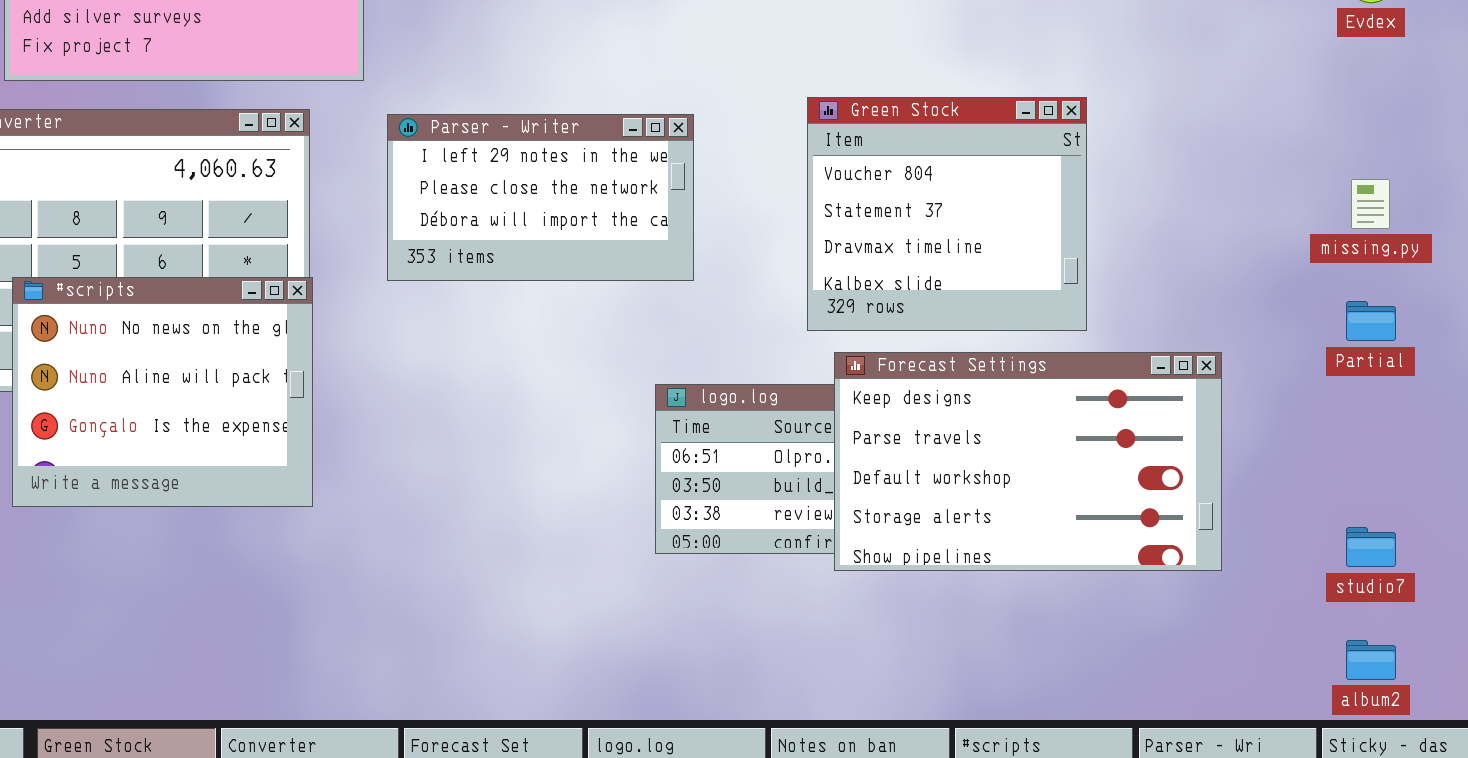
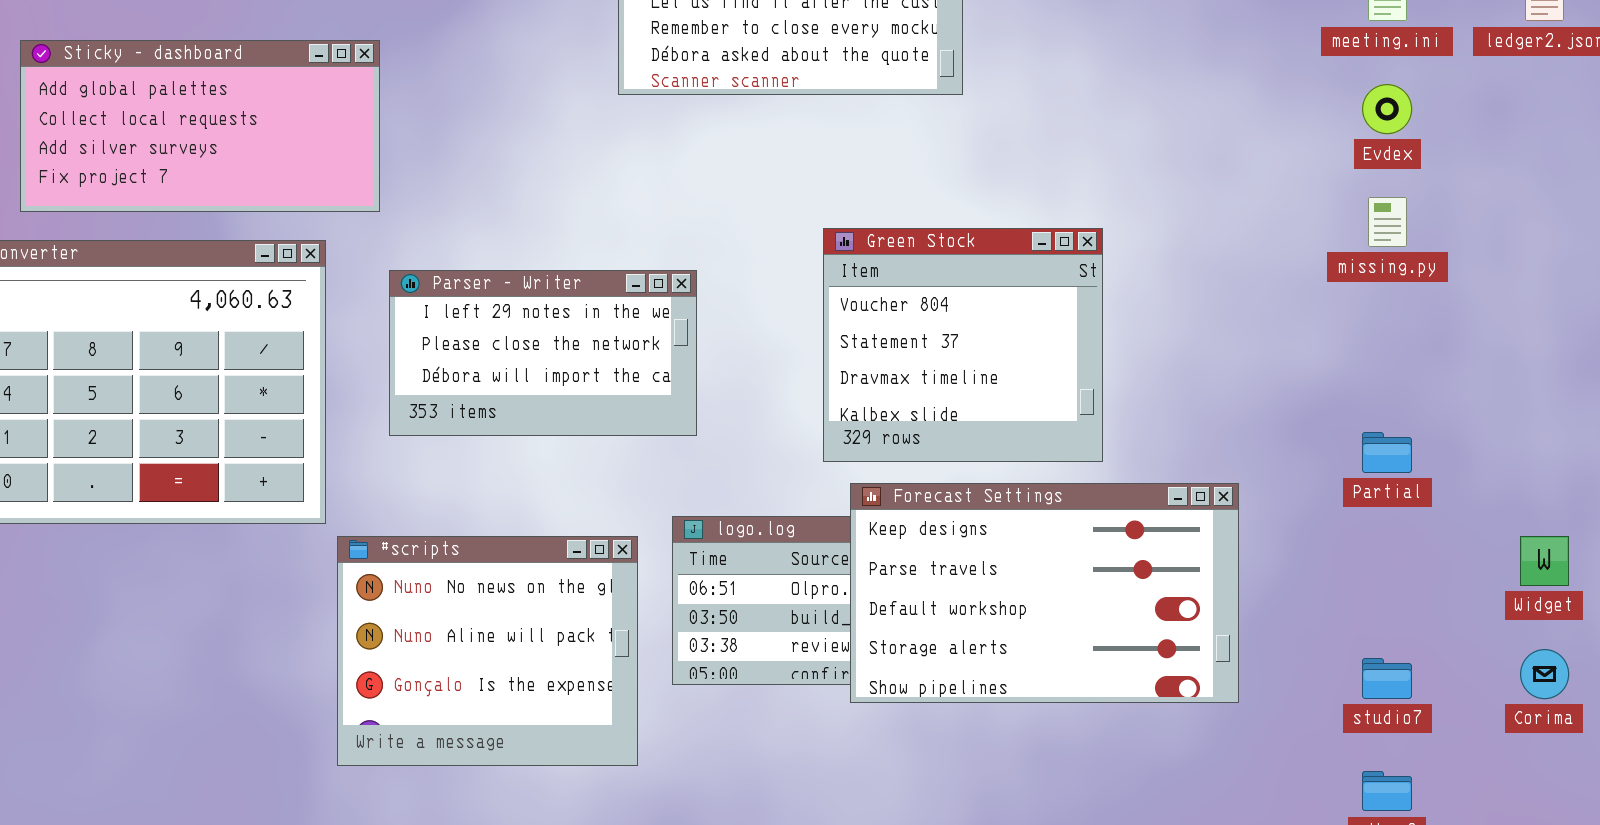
Parser - Writer: [387,114,694,281] -> [389,270,697,436], moved
missing.py: [1351,179,1390,229] -> [1368,197,1407,247], moved
#scripts: [12,277,313,507] -> [337,536,638,766], moved

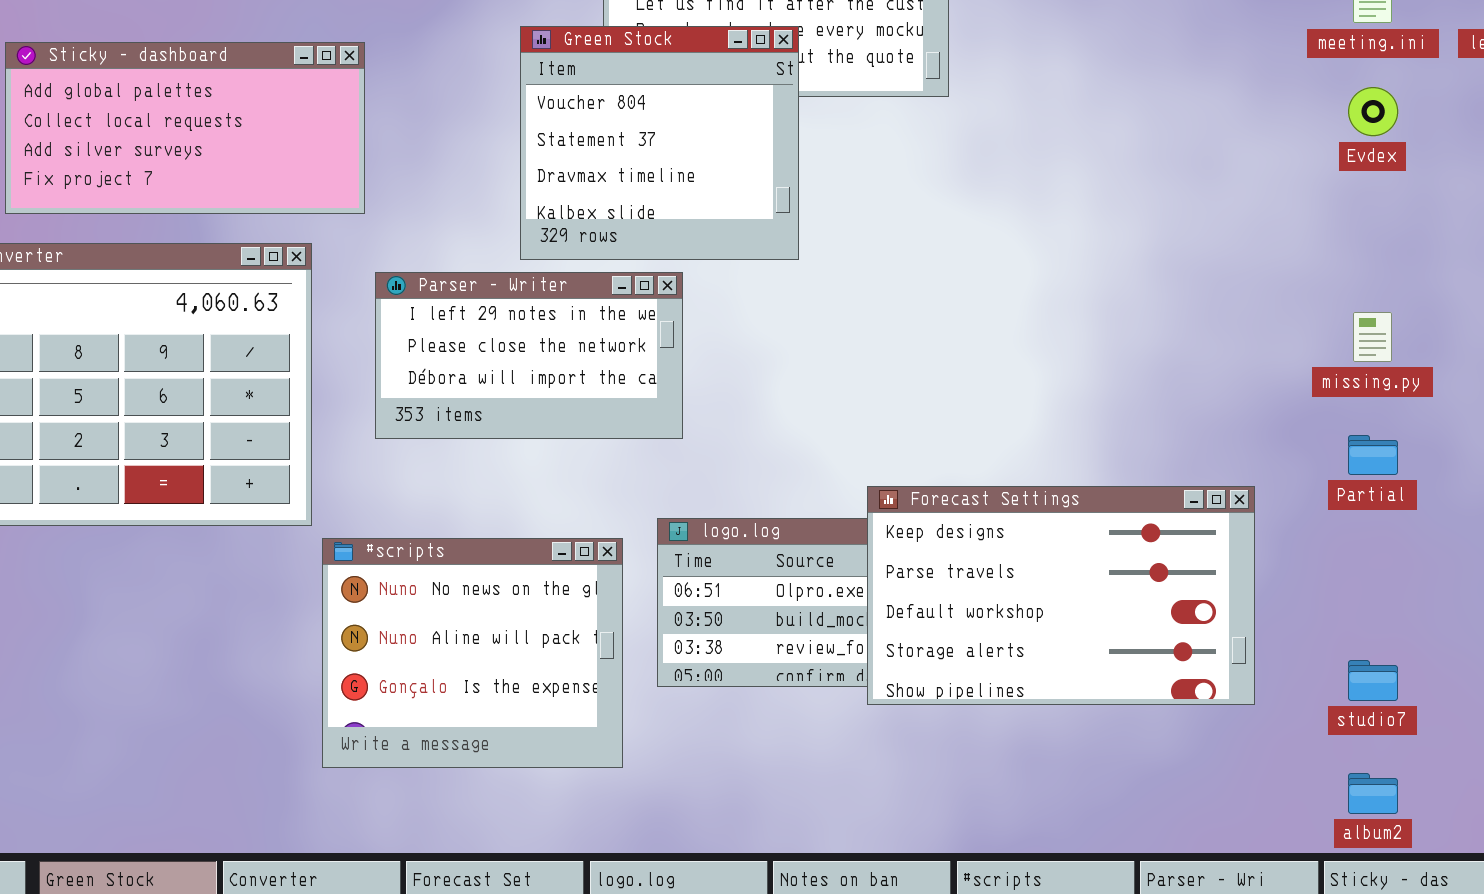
missing.py: [1368,197,1407,247] -> [1353,312,1392,362], moved
Green Stock: [823,228,1103,462] -> [520,26,799,260], moved
Forecast Settings: [850,483,1239,703] -> [867,486,1255,705], moved

